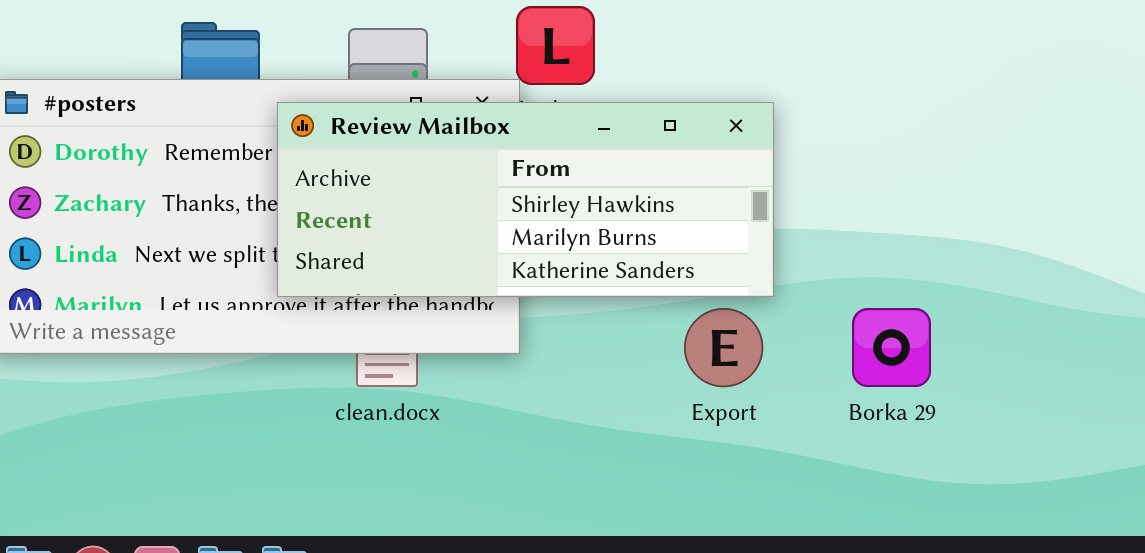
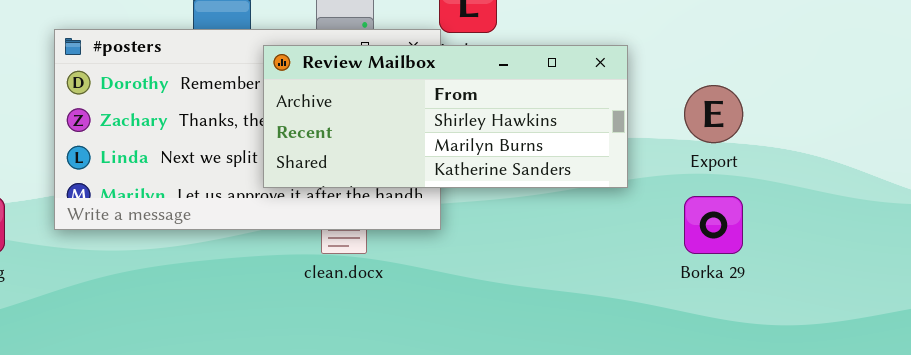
Export: [684,308,763,387] -> [684,85,743,143], moved

